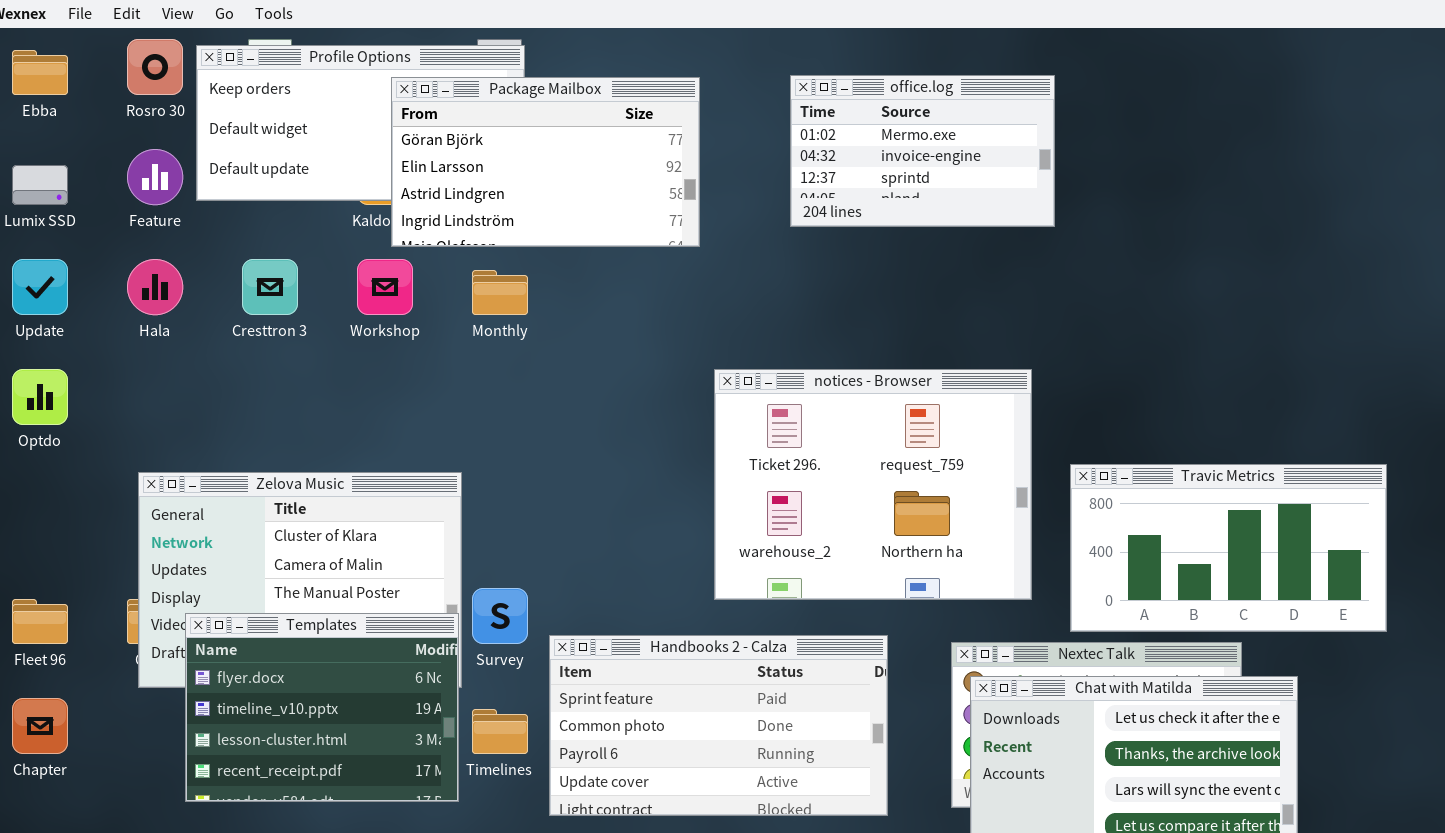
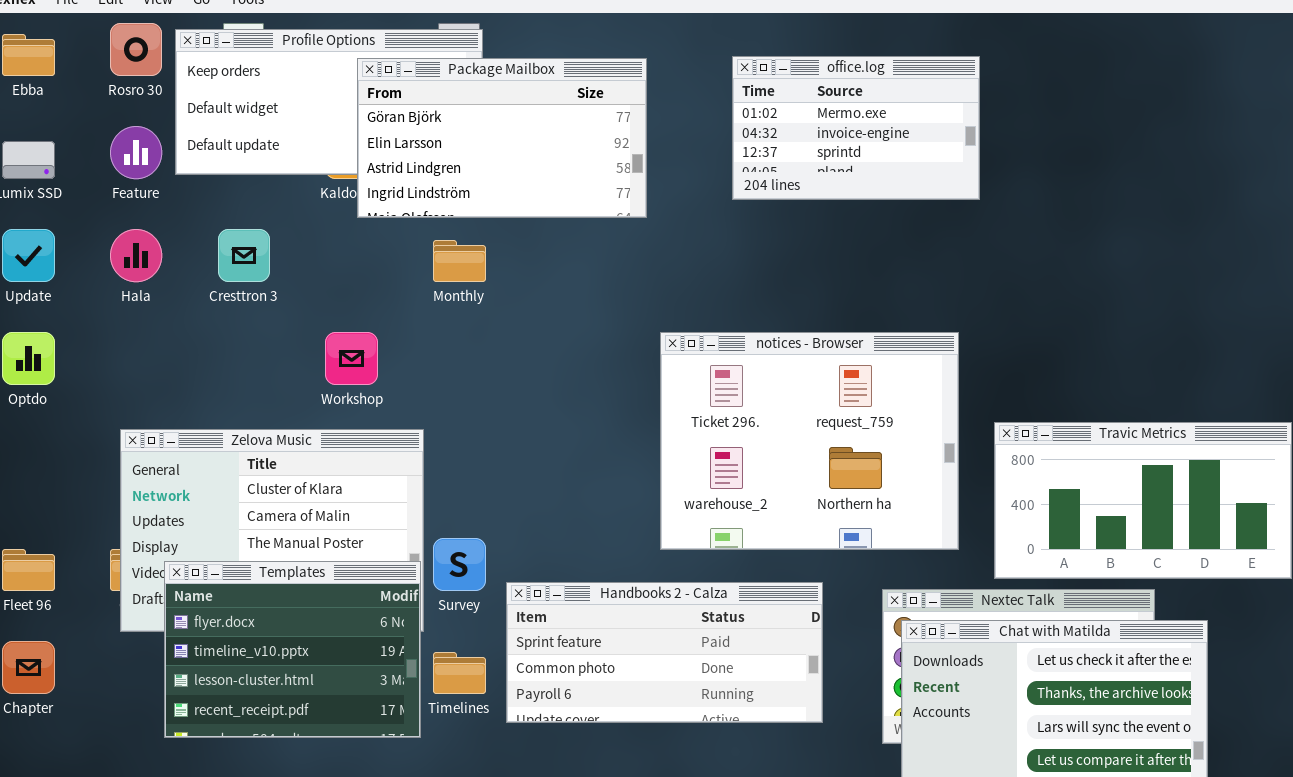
Workshop: [357,259,413,315] -> [325,332,378,385], moved
Handbooks 2 - Calza: [549,635,888,816] -> [506,582,823,723], resized

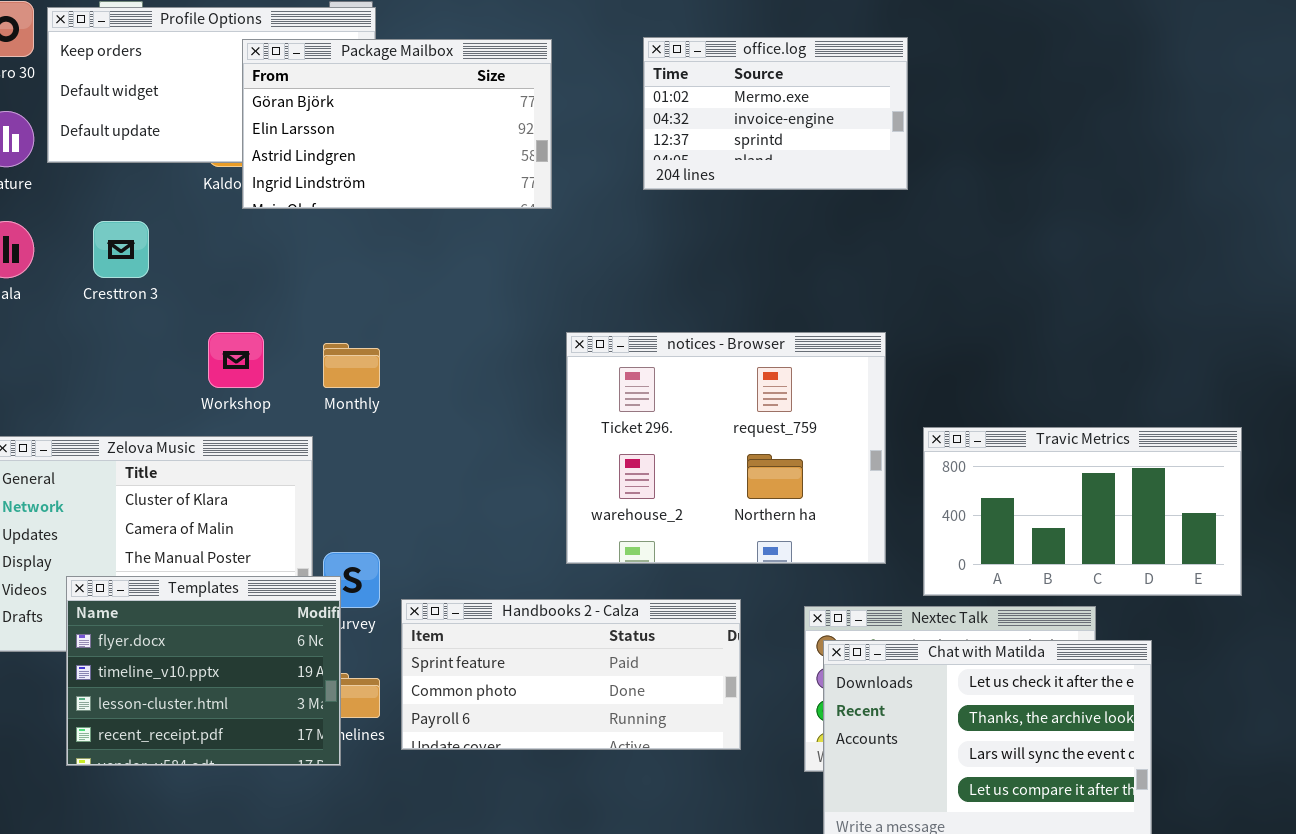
Monthly: [433,240,486,282] -> [323,343,380,388], moved
Templates: [164,561,421,738] -> [66,576,341,766], moved

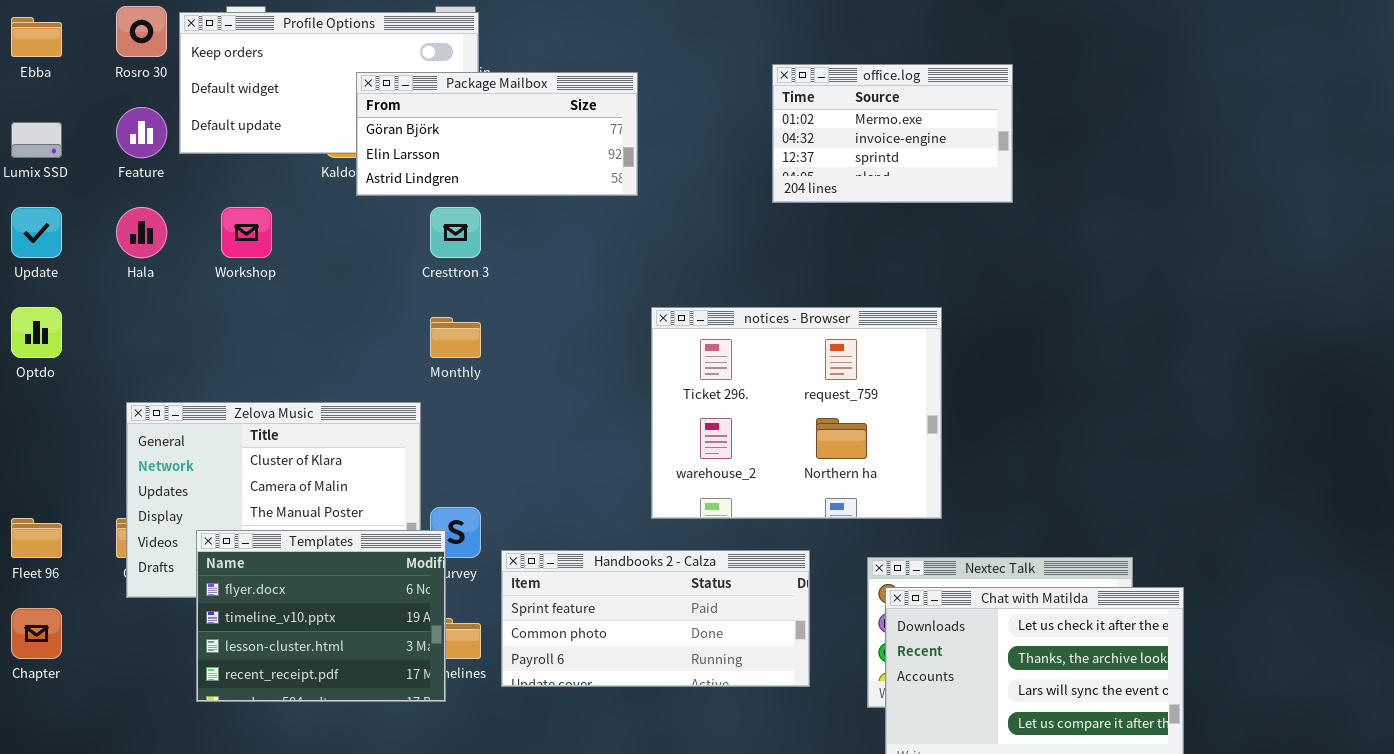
office.log: [643,37,908,190] -> [772,64,1013,203], moved
Package Mailbox: [242,39,552,209] -> [356,72,638,196], resized
Cresttron 3: [93,221,149,278] -> [430,207,481,258], moved
Workshop: [208,332,264,388] -> [221,207,272,258], moved
Travic Metrics: [923,427,1242,596] -> none, closed

